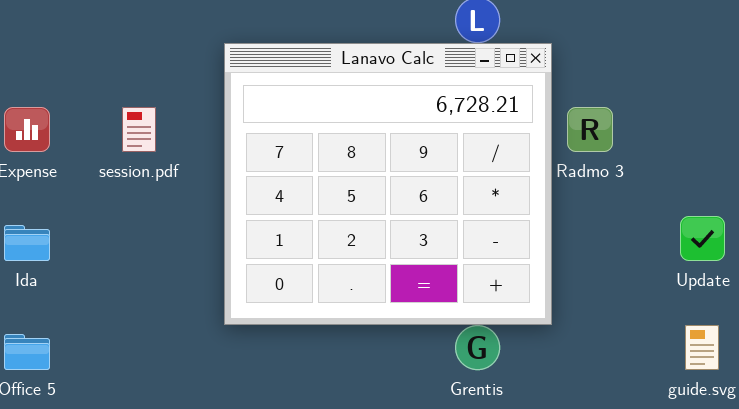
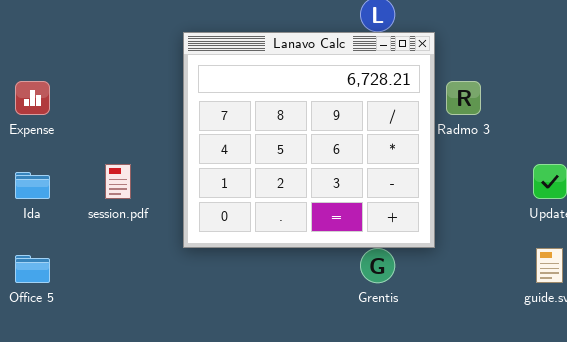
session.pdf: [122,107,156,152] -> [105,164,131,199], moved

